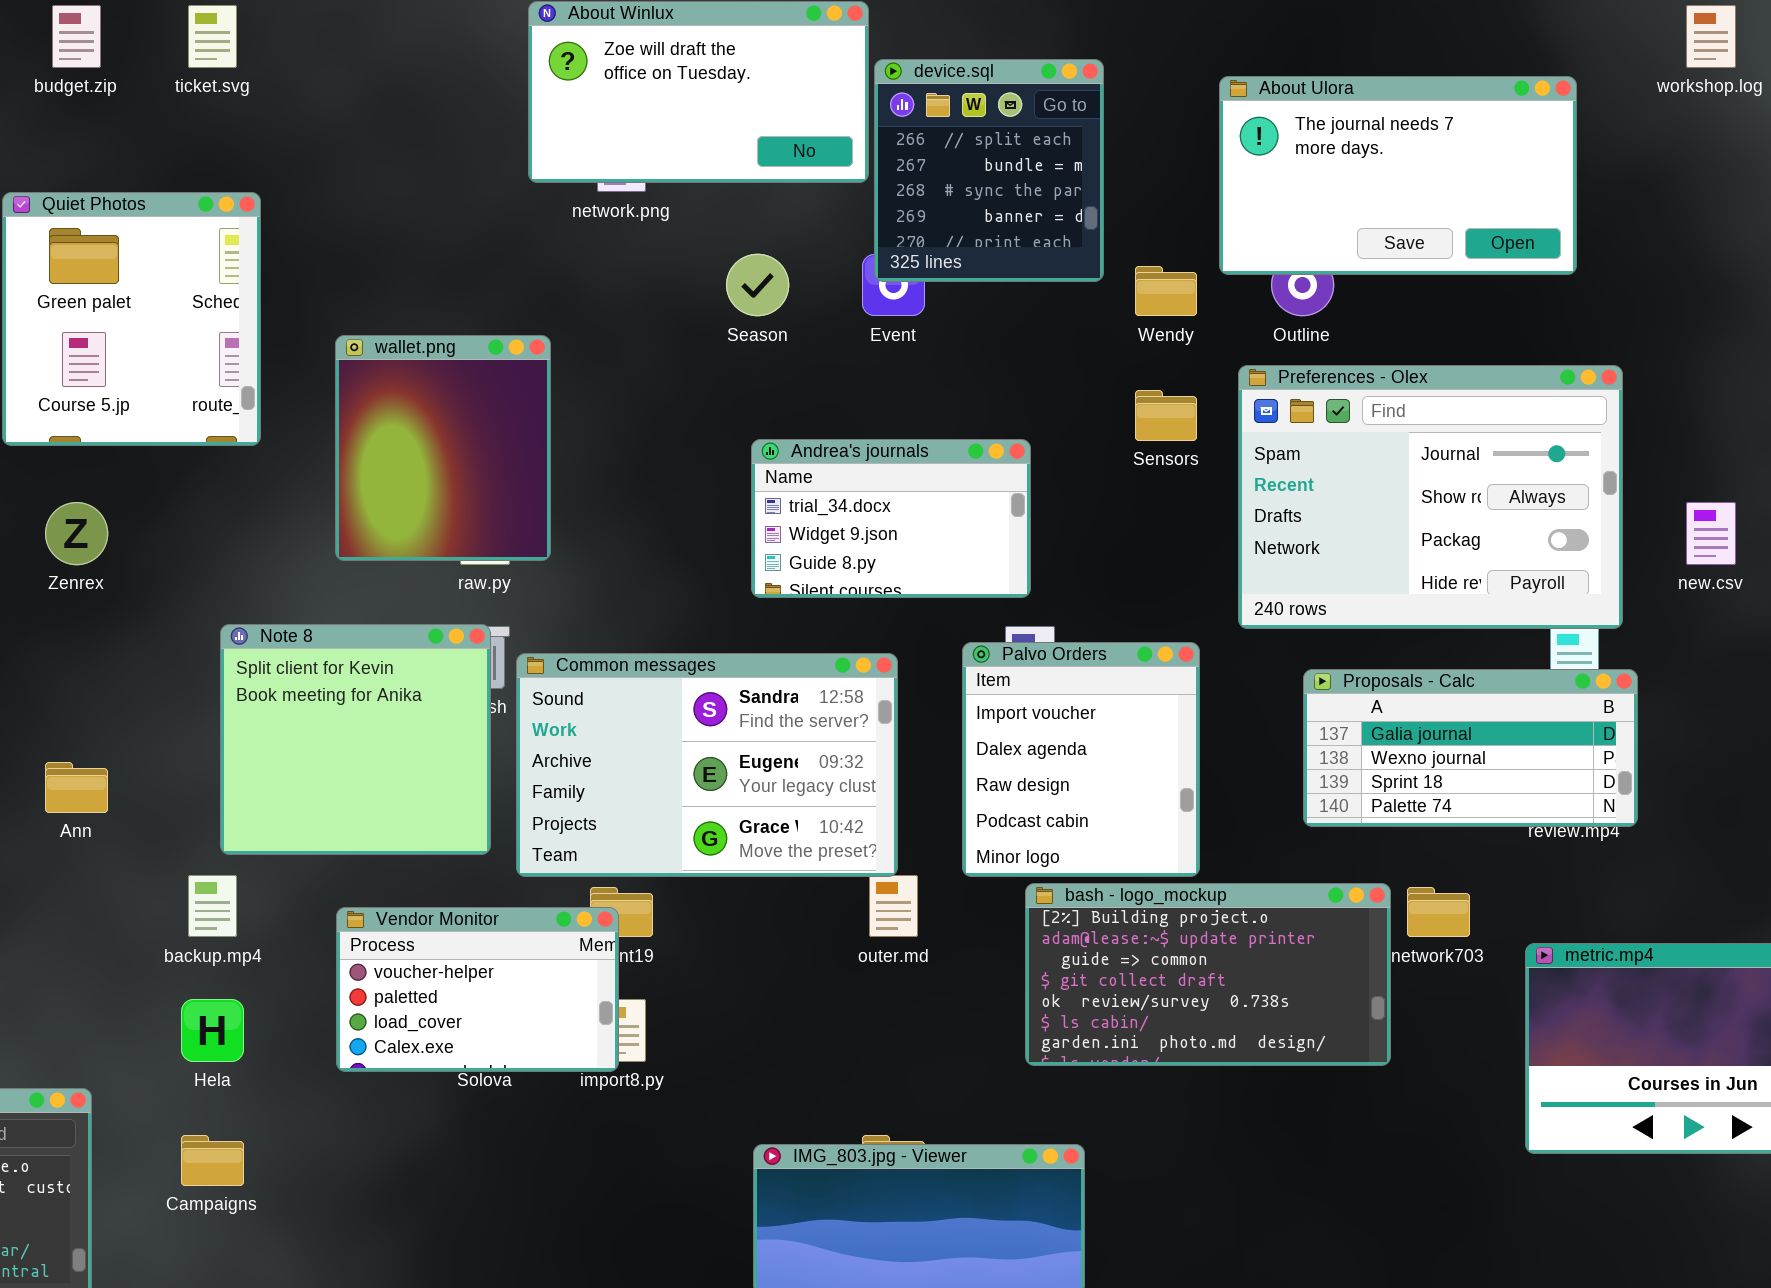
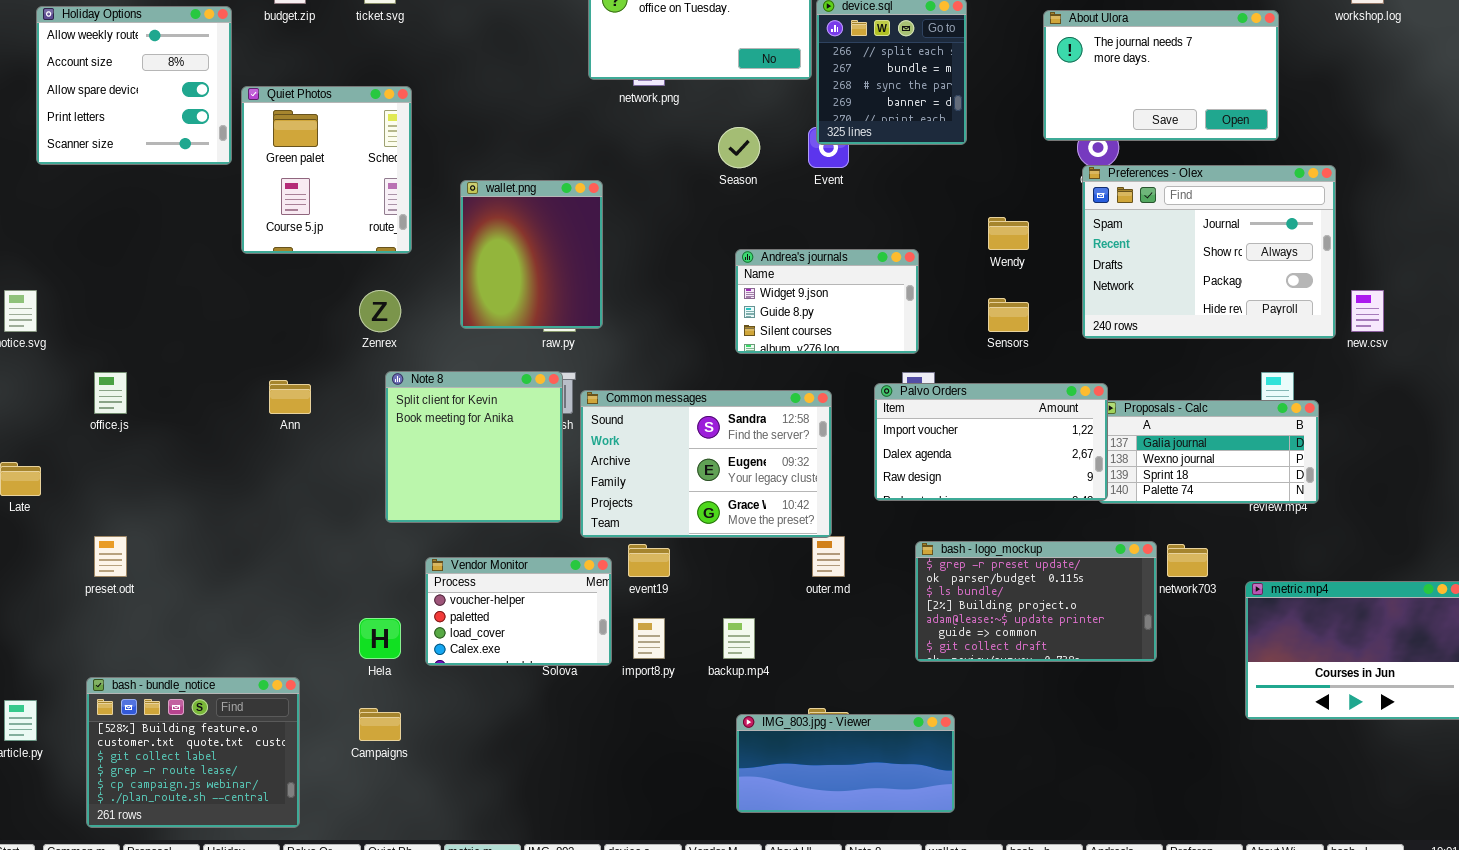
Wendy: [1135,266,1197,316] -> [988,217,1029,250], moved
Preferences - Olex: [1238,365,1623,629] -> [1082,165,1336,339], moved
Sensors: [1135,390,1197,441] -> [988,298,1029,332], moved
Andrea's journals: [751,439,1031,598] -> [735,249,919,354], scrolled down 1 row
Zenrex: [45,502,108,565] -> [359,290,401,332], moved
Palvo Orders: [962,642,1200,877] -> [874,383,1108,501], resized
Ann: [45,762,108,813] -> [269,380,311,414], moved
backup.mp4: [188,875,237,937] -> [723,618,755,659], moved
bash - logo_mockup: [1025,883,1391,1066] -> [915,541,1157,662], scrolled up 3 rows
Vendor Monitor: [336,907,619,1072] -> [425,557,612,666], moved

